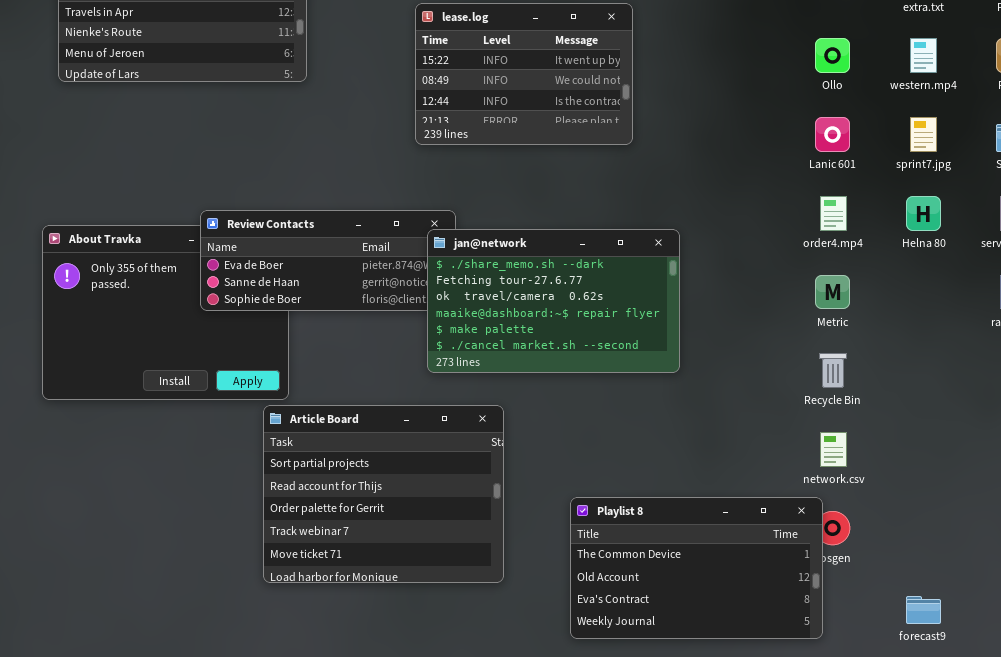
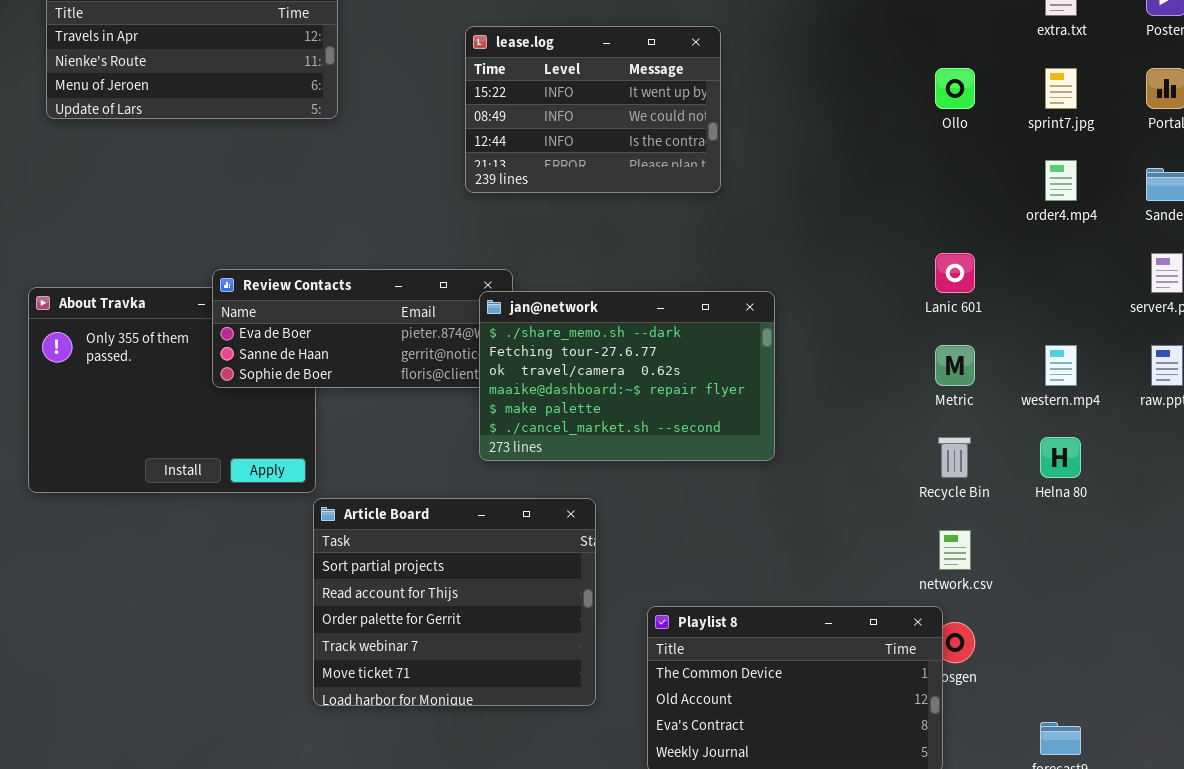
western.mp4: [910,38,937,73] -> [1045,345,1077,386], moved
Lanic 601: [815,117,850,152] -> [935,253,975,293], moved
sprint7.jpg: [910,117,937,152] -> [1045,68,1077,109], moved
order4.mp4: [820,196,847,231] -> [1045,160,1077,201], moved
Helna 80: [906,196,941,231] -> [1040,437,1081,478], moved
Article Board: [263,405,504,583] -> [313,498,596,706], moved

